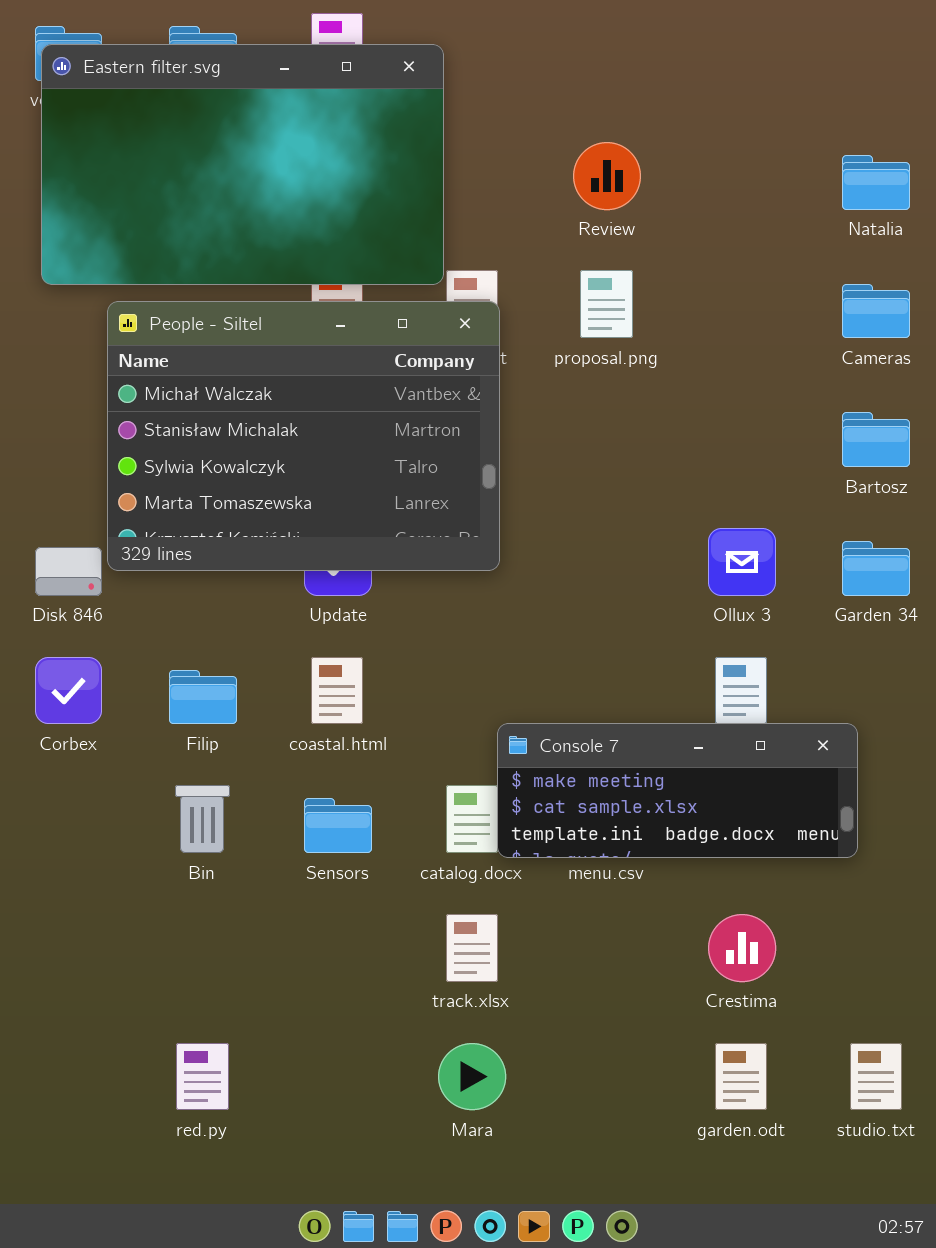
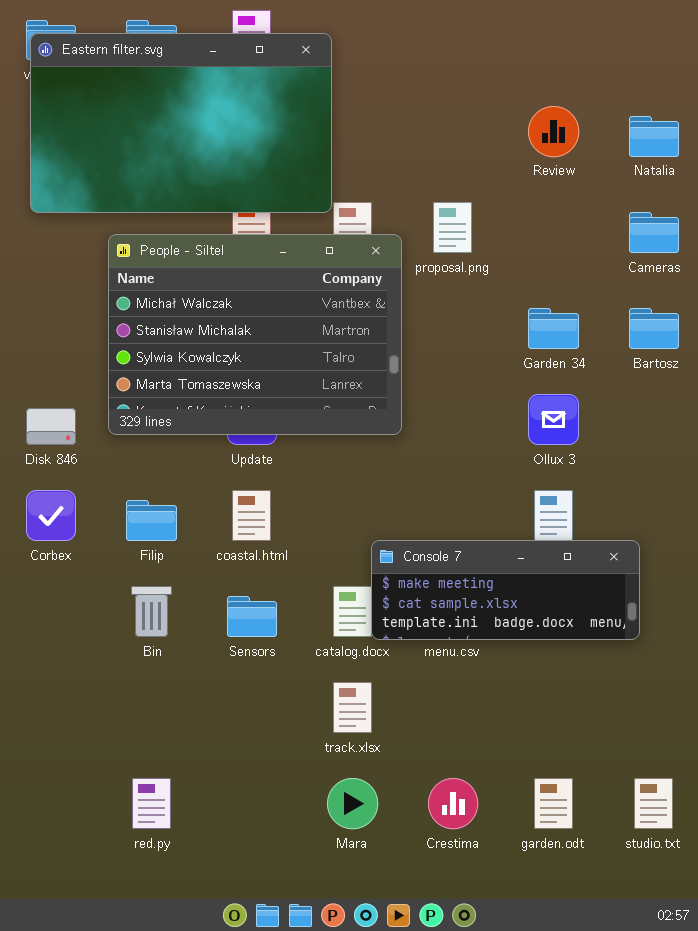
Review: [573,142,641,210] -> [528,106,579,157], moved
People - Siltel: [107,301,500,571] -> [108,234,402,435], moved
Garden 34: [842,541,910,596] -> [528,308,579,349], moved
Crestima: [708,914,776,982] -> [428,778,478,829], moved

